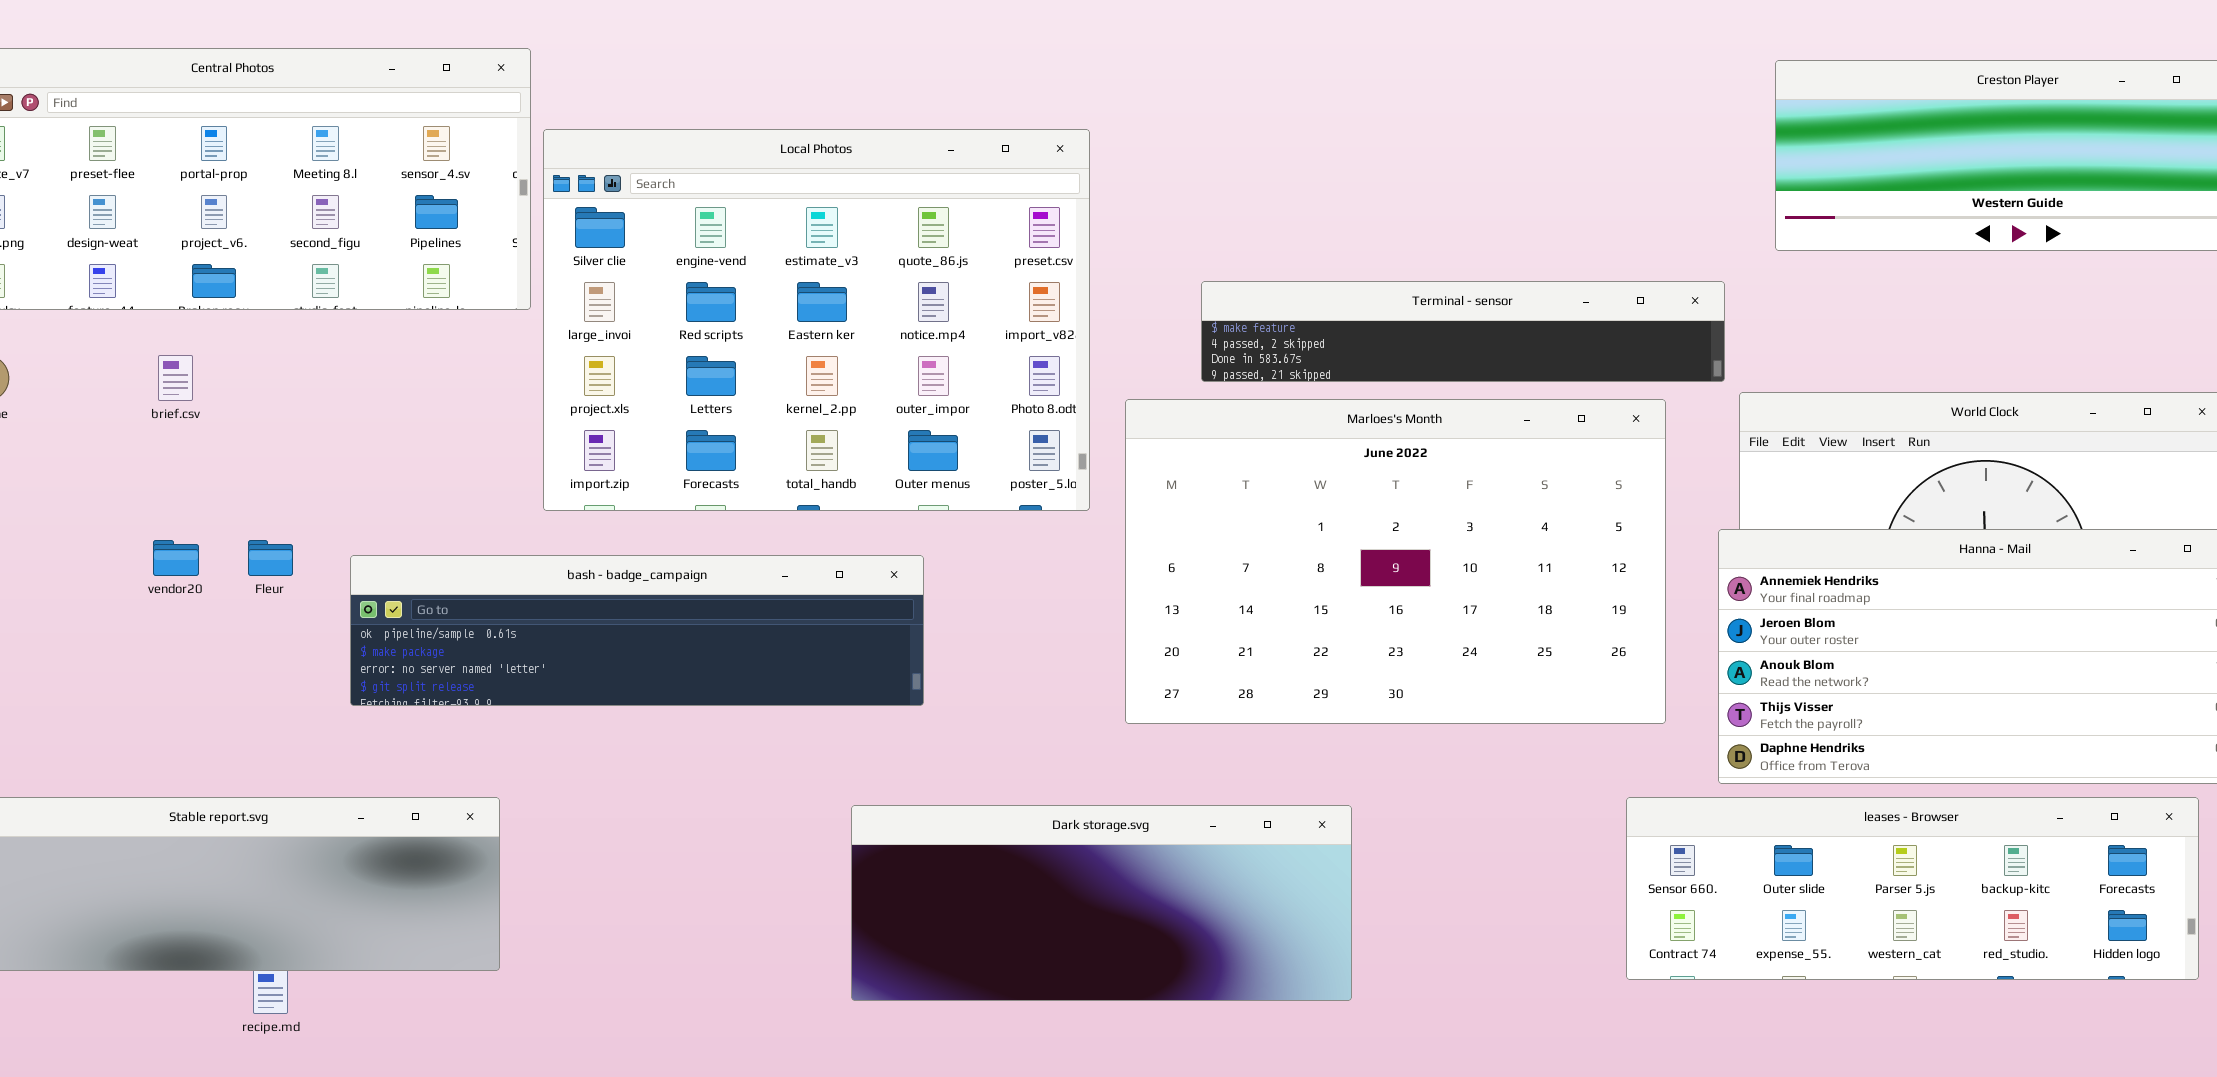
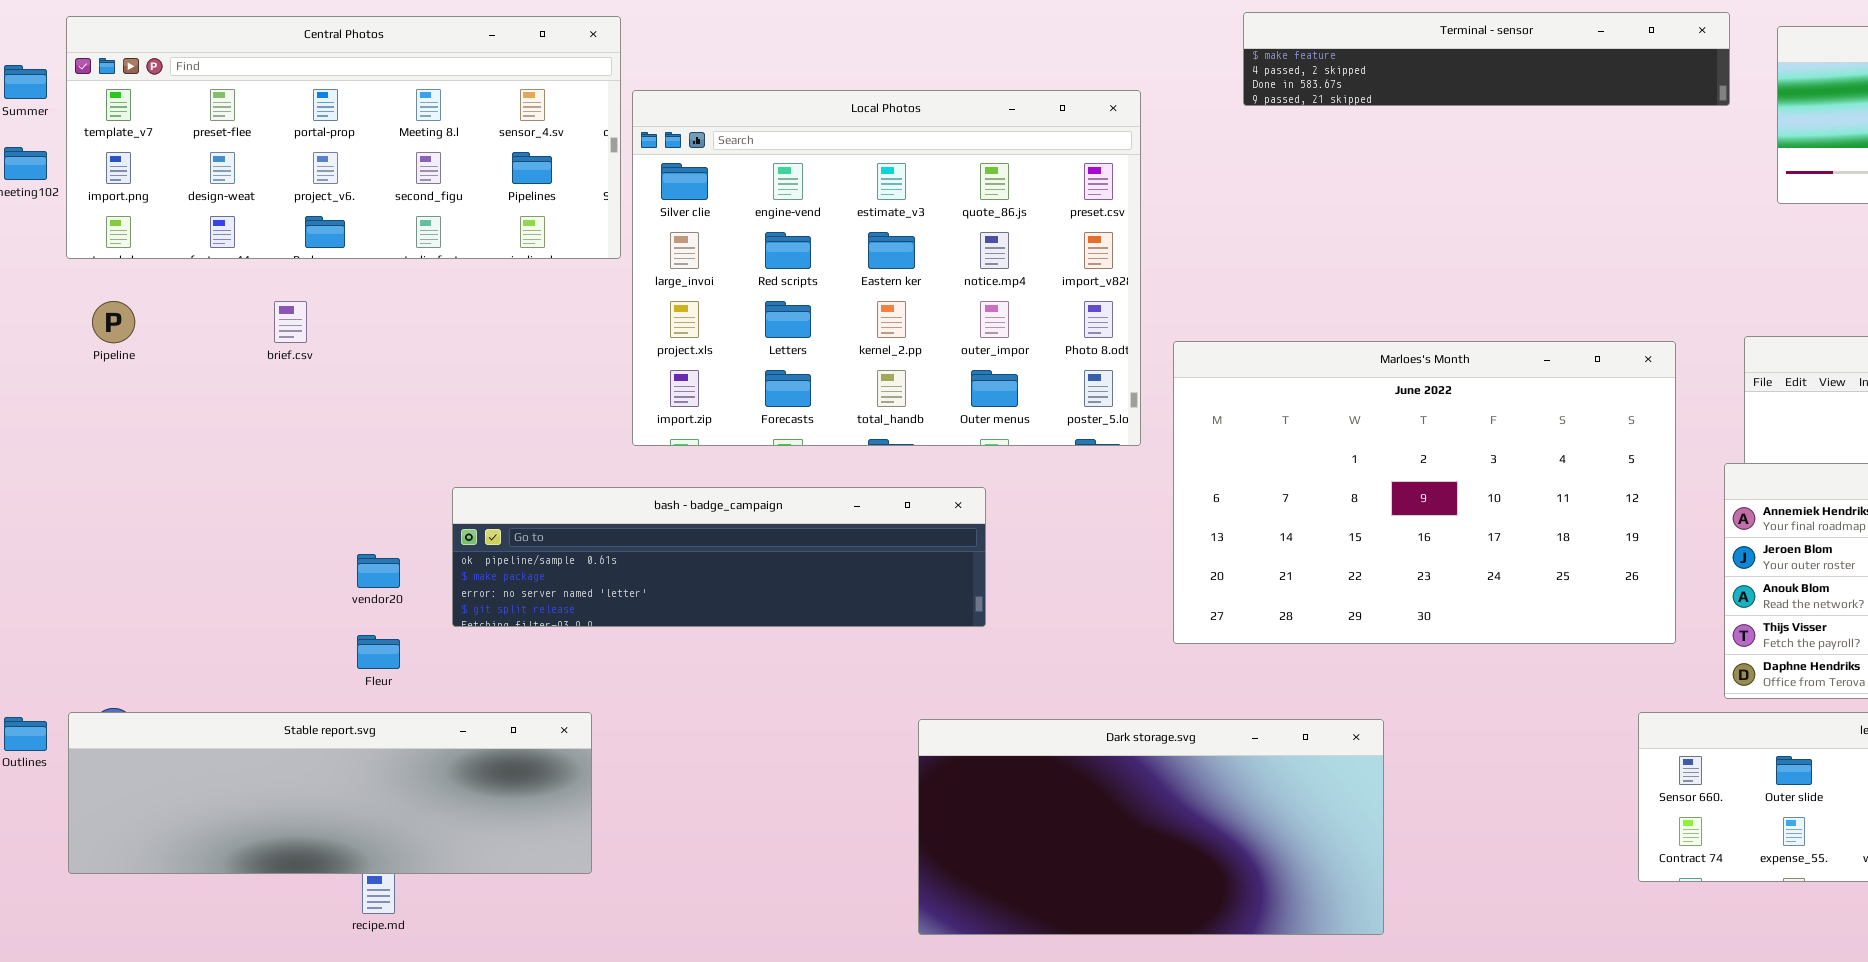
Terminal - sensor: [1201,281,1725,382] -> [1243,12,1730,106], moved
vendor20: [153,540,199,576] -> [357,554,400,588], moved
Fleur: [248,540,293,576] -> [357,635,400,669], moved
Dark storage.svg: [851,805,1352,1001] -> [918,719,1384,935], resized

